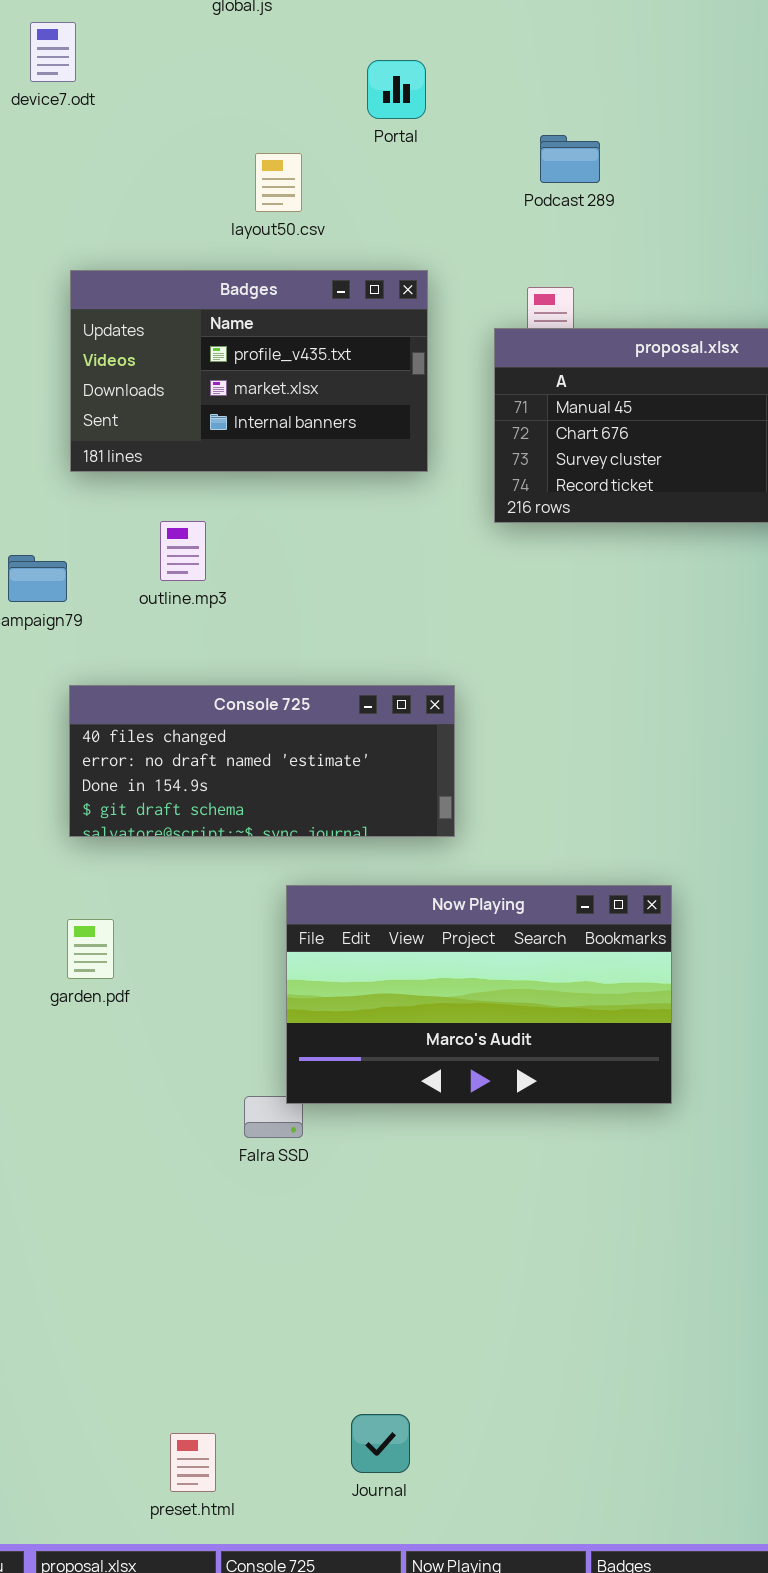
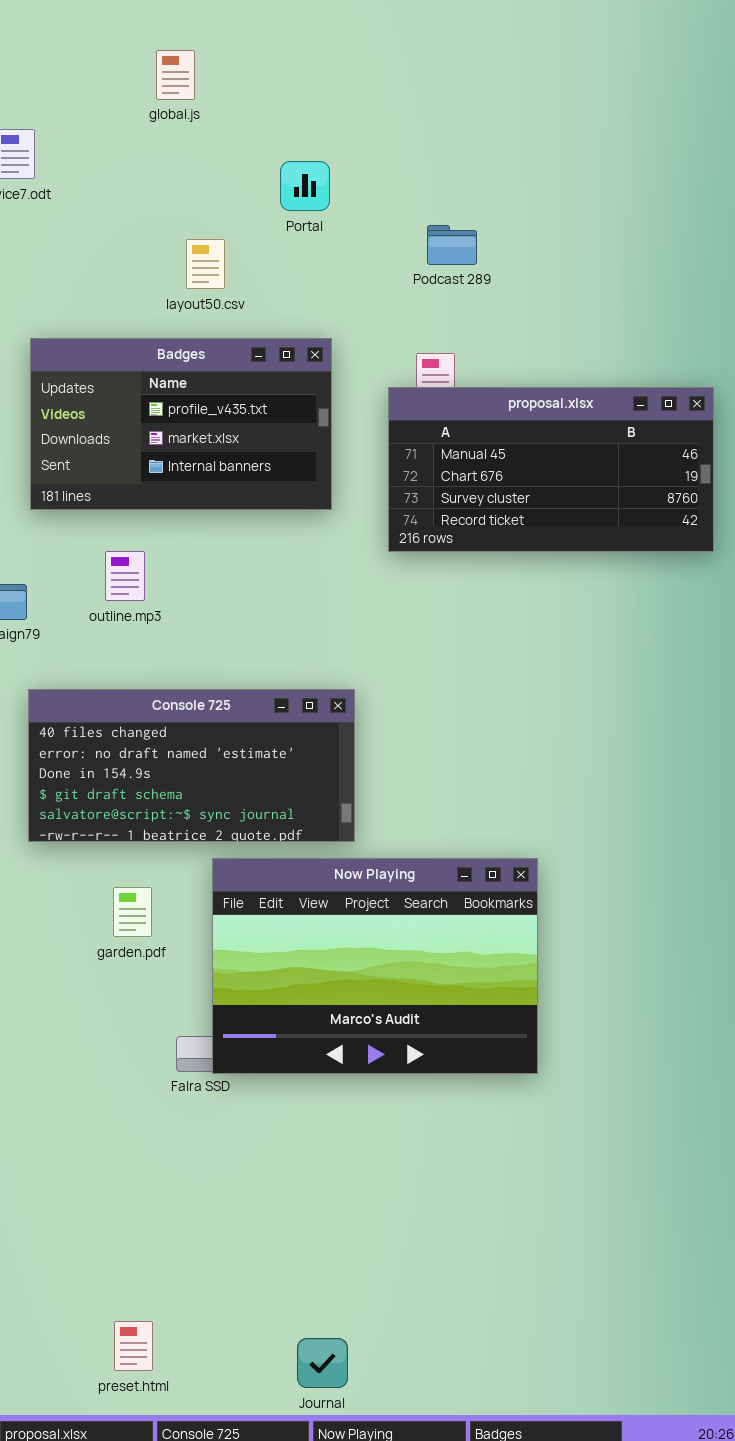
Console 725: [69,685,455,837] -> [28,689,355,842], resized
Now Playing: [286,885,672,1104] -> [212,858,538,1074], resized
garden.pdf: [67,919,114,979] -> [113,887,152,937], moved
Journal: [351,1414,410,1473] -> [297,1338,348,1388], moved

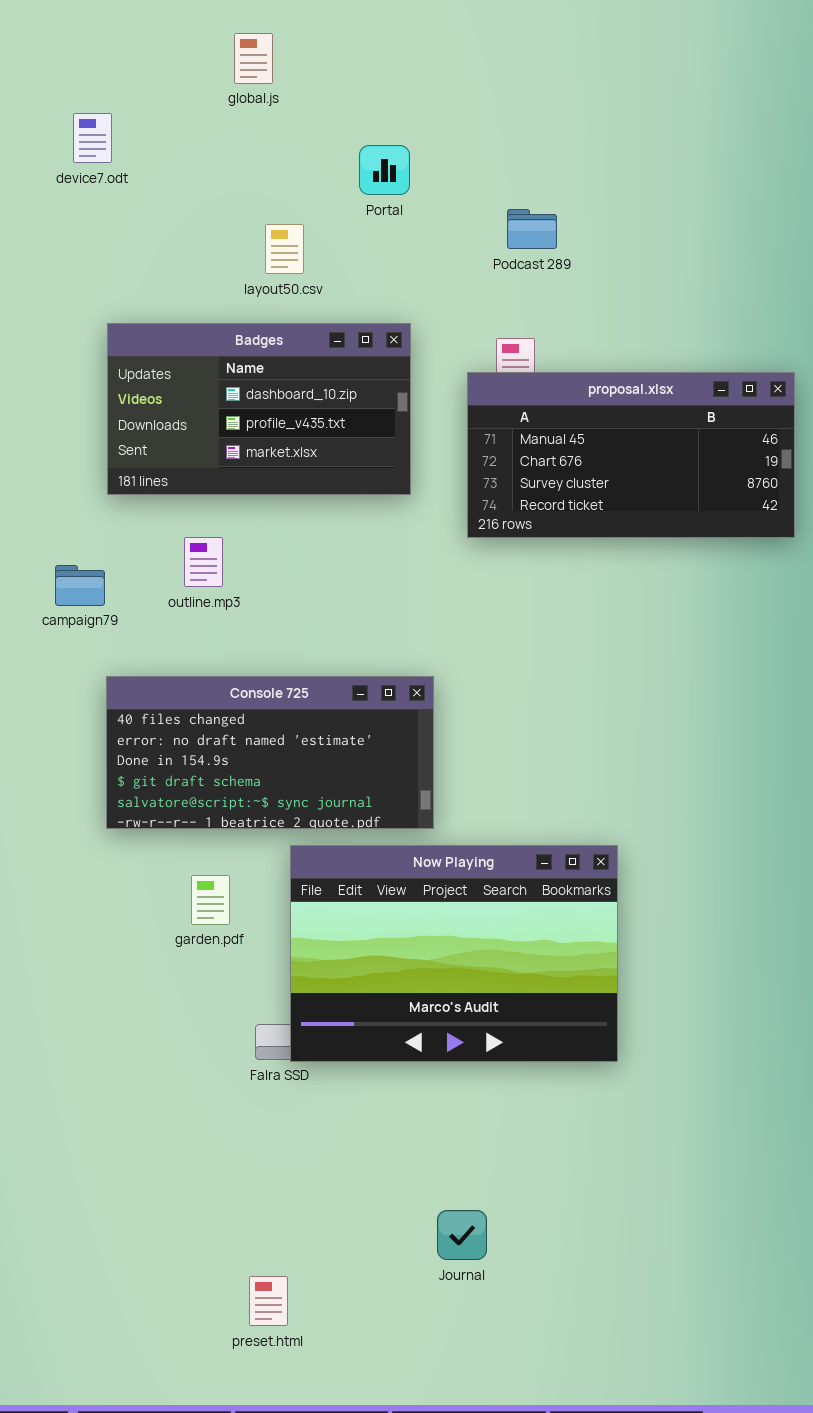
Badges: [30,338,332,510] -> [107,323,411,495], scrolled up 1 row
preset.html: [114,1321,153,1371] -> [249,1276,288,1326], moved
Journal: [297,1338,348,1388] -> [437,1210,487,1260], moved

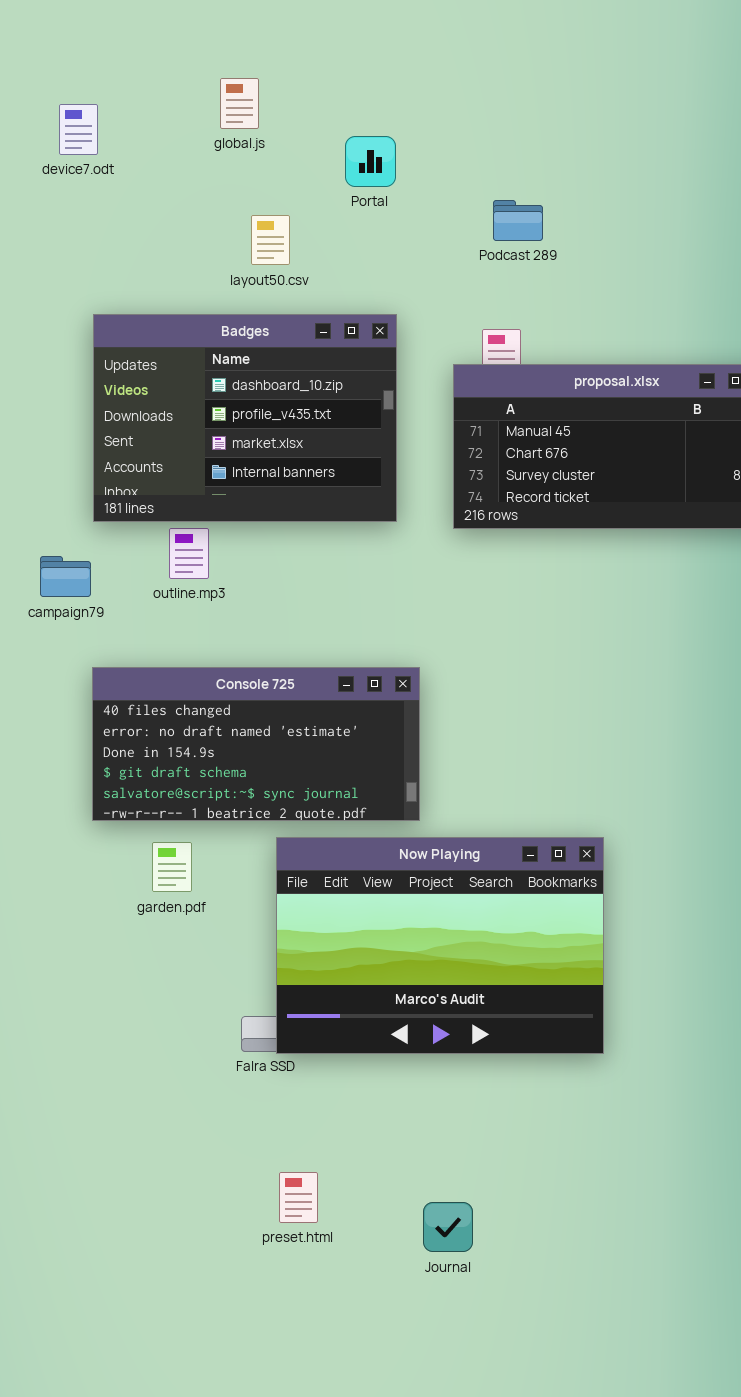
global.js: [234,33,273,84] -> [220,78,259,129], moved
Badges: [107,323,411,495] -> [93,314,397,522], resized
garden.pdf: [191,875,230,925] -> [152,842,192,892], moved
preset.html: [249,1276,288,1326] -> [279,1172,318,1223], moved

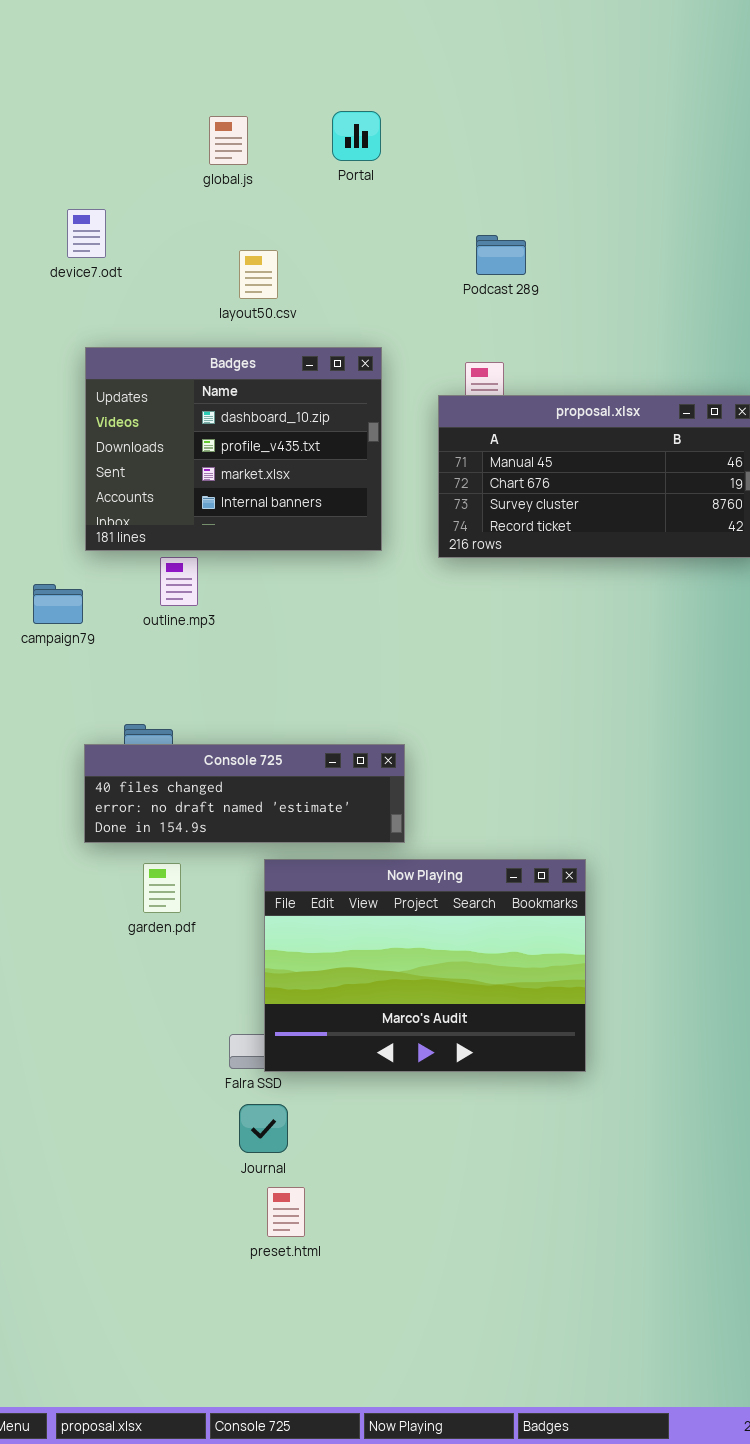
device7.odt: [59,104,98,155] -> [67,209,106,258], moved
Portal: [345,136,396,187] -> [332,111,381,161], moved
Console 725: [92,667,420,821] -> [84,744,405,843], resized
Journal: [423,1202,473,1252] -> [239,1104,288,1153], moved

